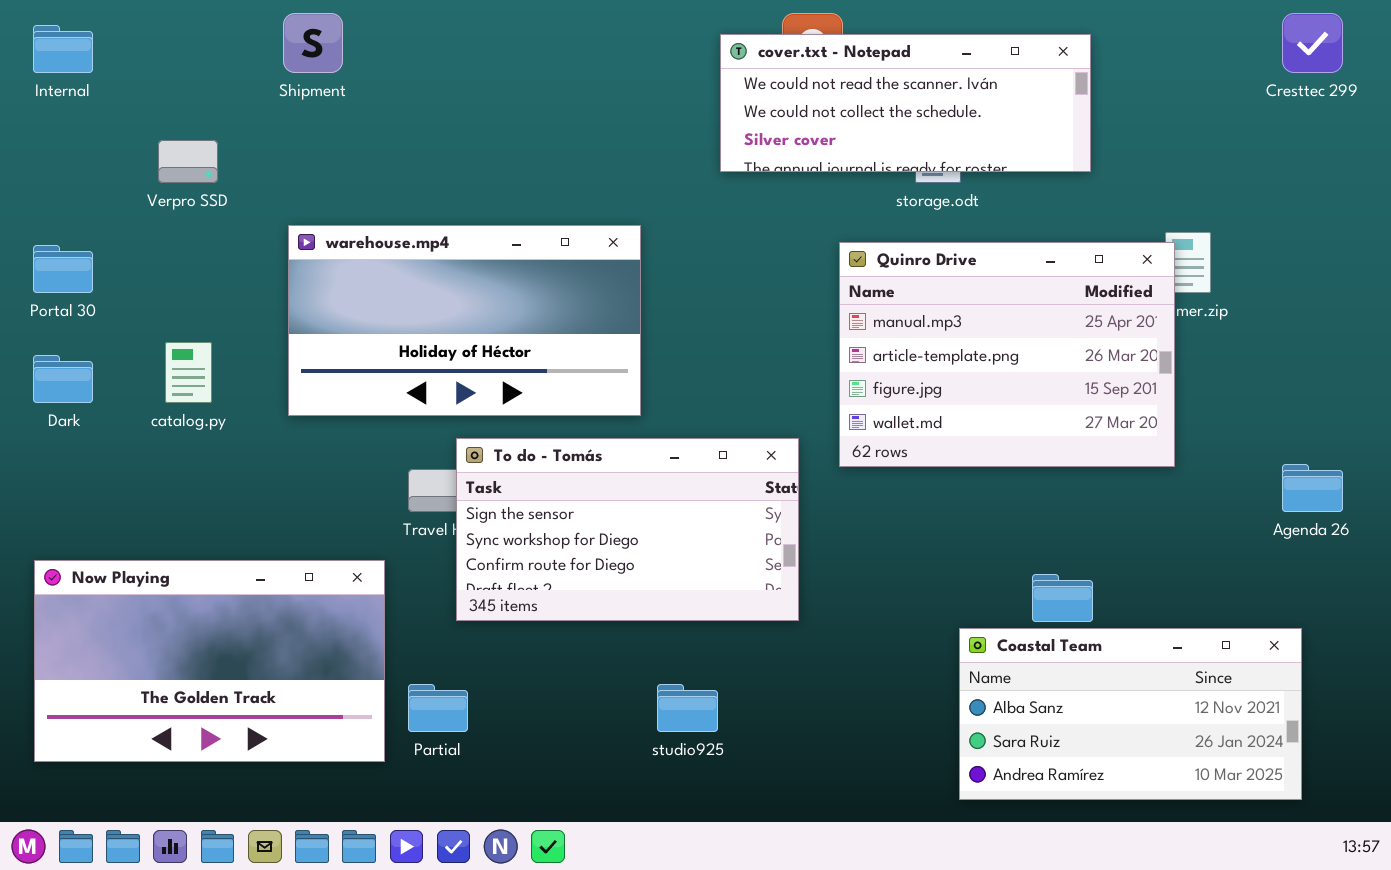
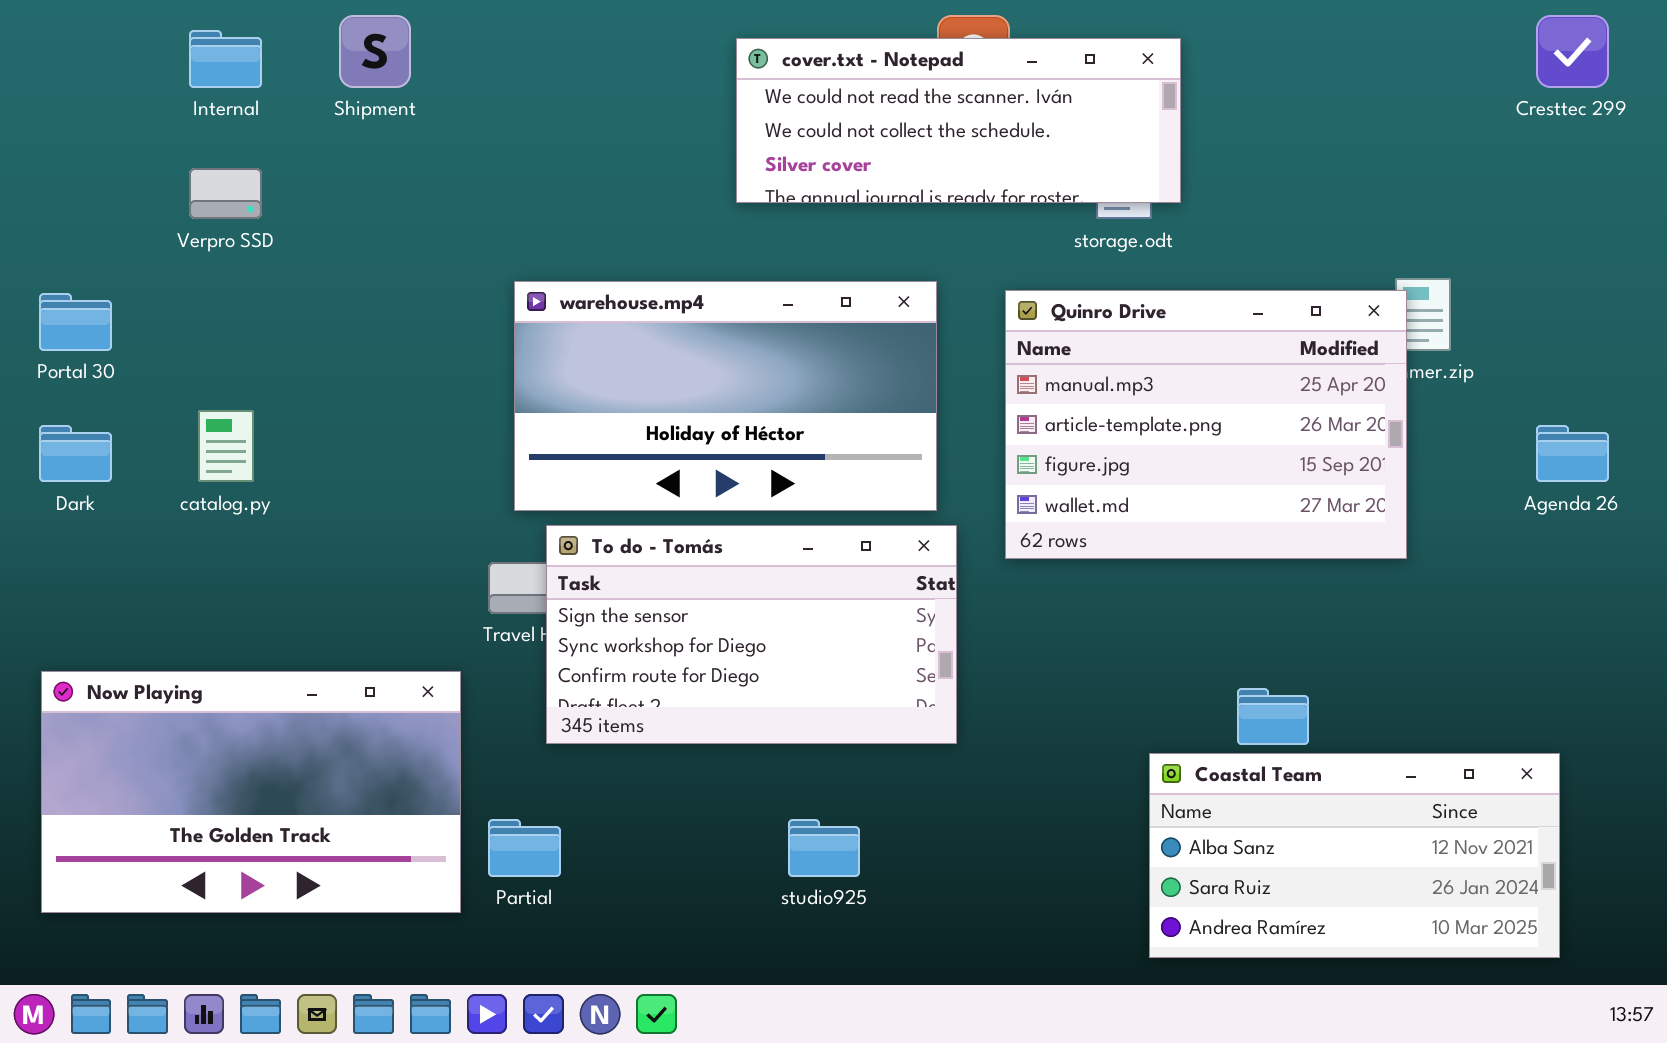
Internal: [33,25,93,73] -> [189,30,262,88], moved
cover.txt - Notepad: [720,34,1091,172] -> [736,38,1181,203], moved
warehouse.mp4: [288,225,641,416] -> [514,281,937,511], moved
Agenda 26: [1282,464,1343,512] -> [1536,425,1609,482], moved

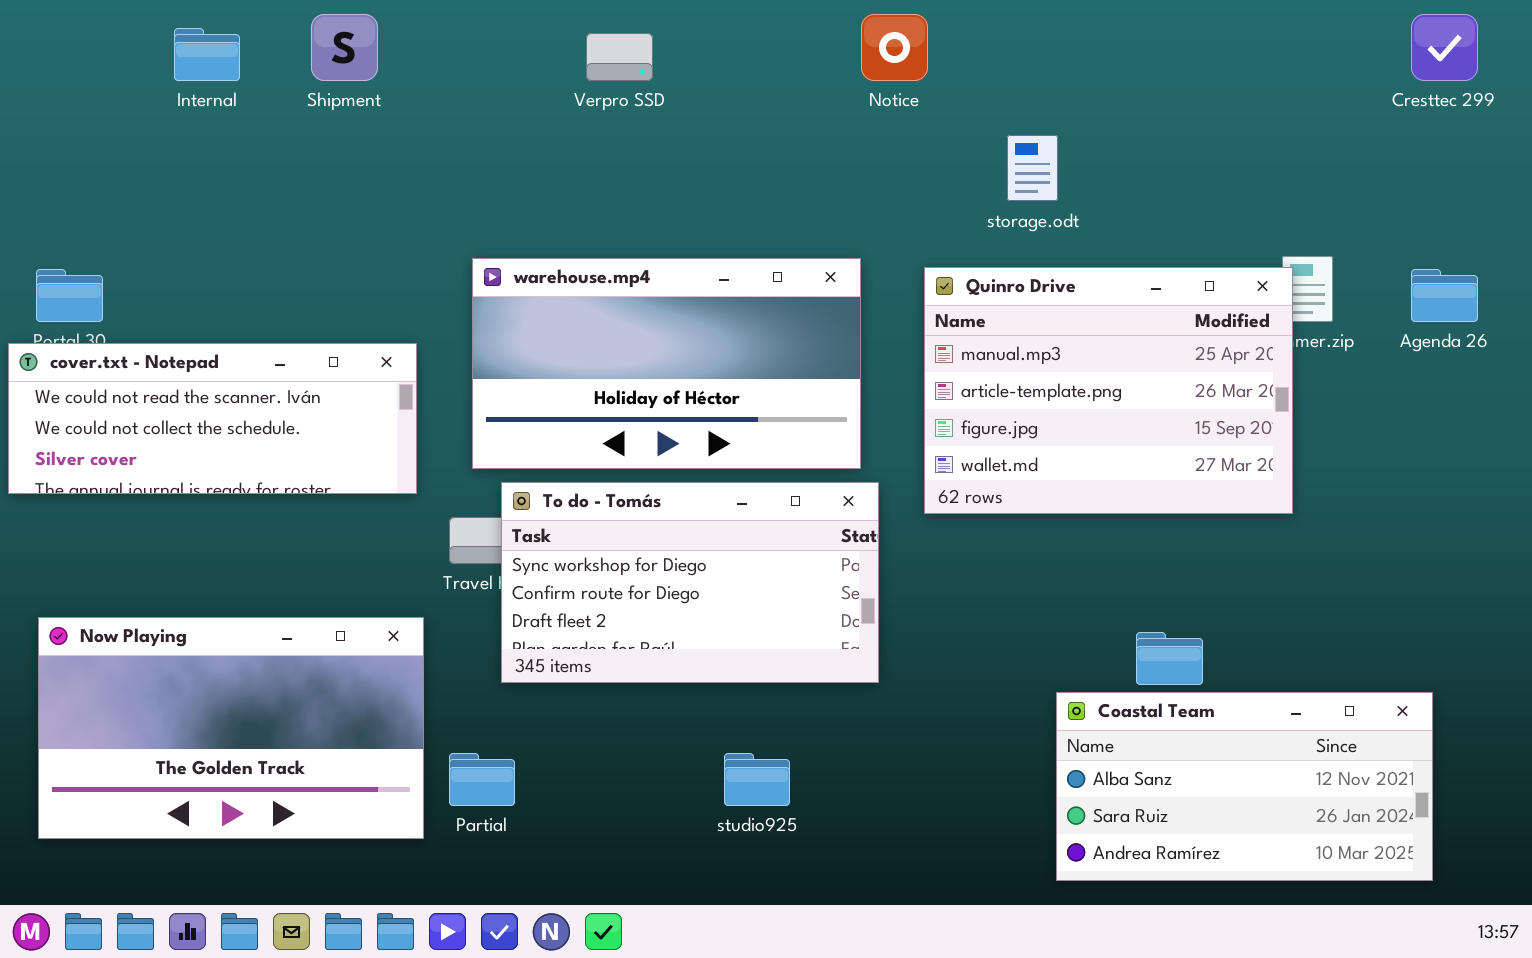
cover.txt - Notepad: [736,38,1181,203] -> [8,343,417,494], moved
Verpro SSD: [189,168,262,219] -> [586,33,653,81], moved
Agenda 26: [1536,425,1609,482] -> [1411,269,1478,322], moved
To do - Tomás: [546,525,957,744] -> [501,482,879,683], scrolled down 1 row

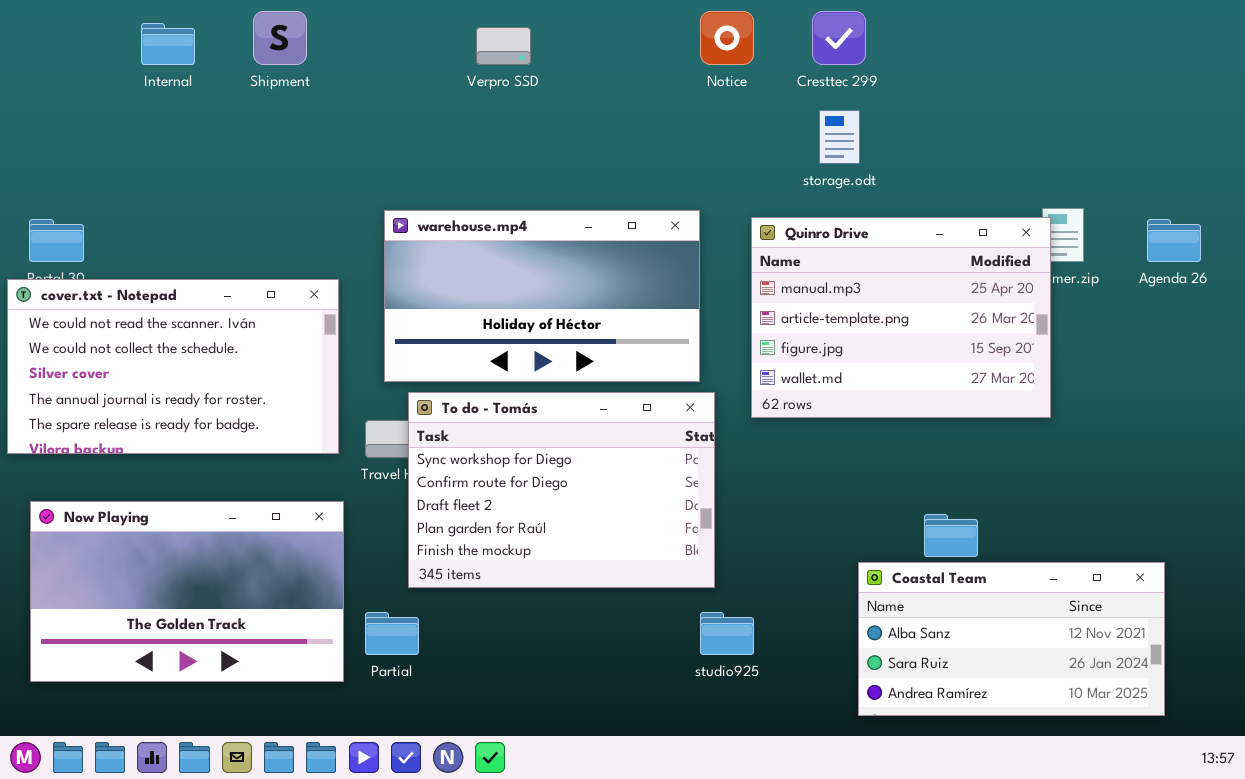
Cresttec 299: [1411,14,1478,81] -> [812,11,866,65], moved
cover.txt - Notepad: [8,343,417,494] -> [7,279,339,454], resized
To do - Tomás: [501,482,879,683] -> [408,392,715,588], resized
studio925: [724,753,790,806] -> [700,612,754,655], moved

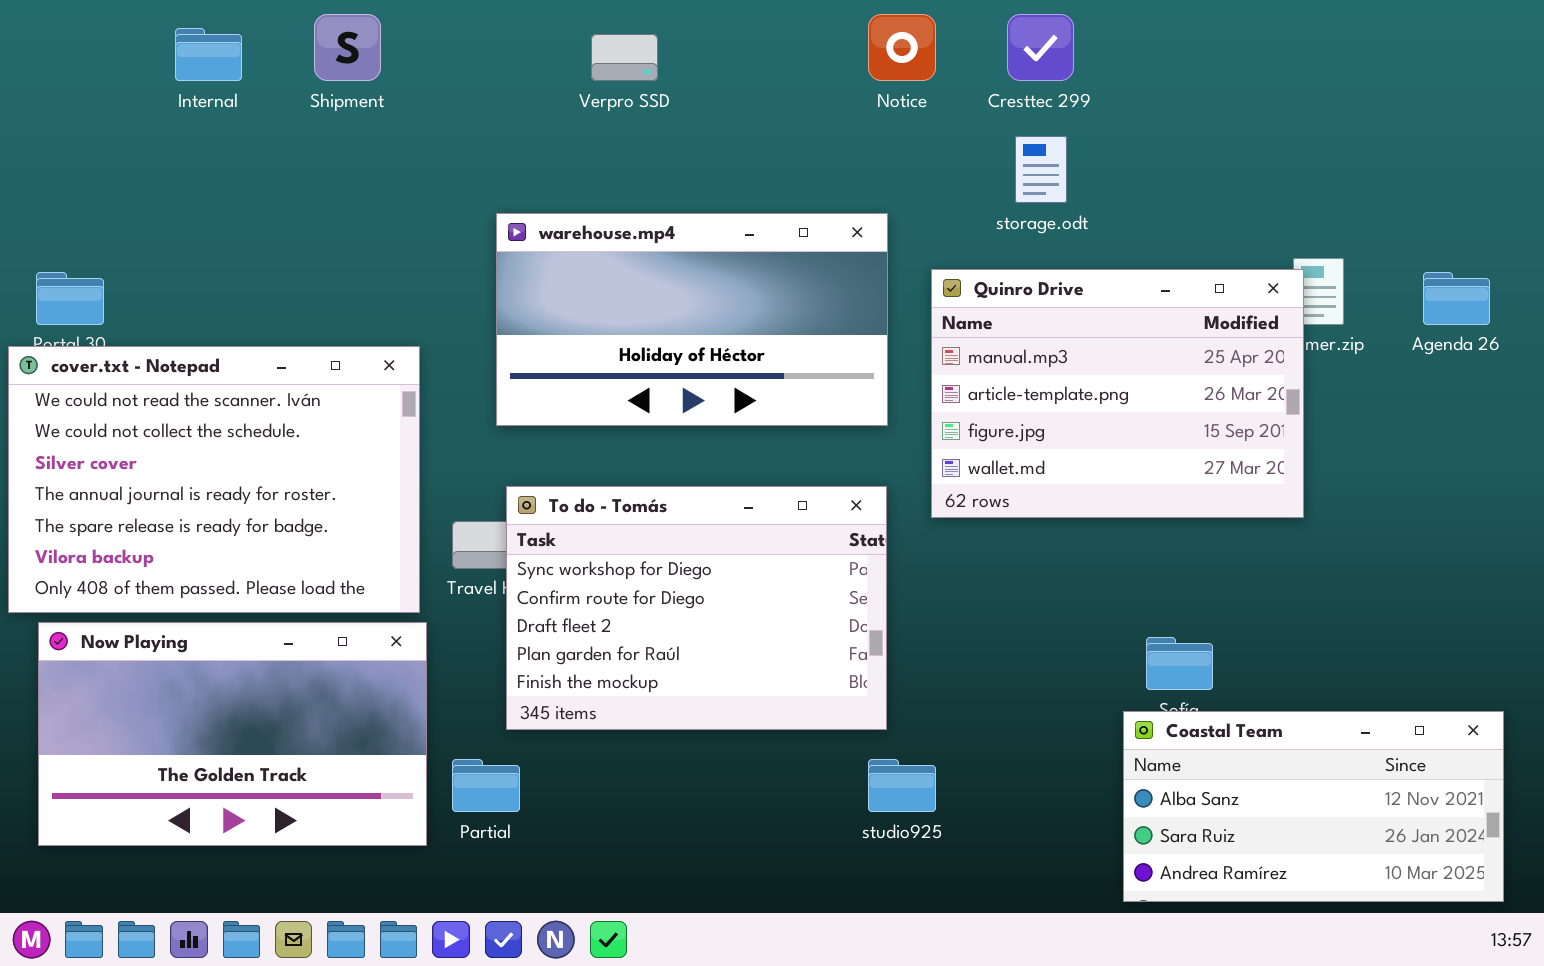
warehouse.mp4: [384,210,700,382] -> [496,213,888,426], moved
cover.txt - Notepad: [7,279,339,454] -> [8,346,420,613], resized
Coastal Team: [858,562,1165,716] -> [1123,711,1504,902], moved

